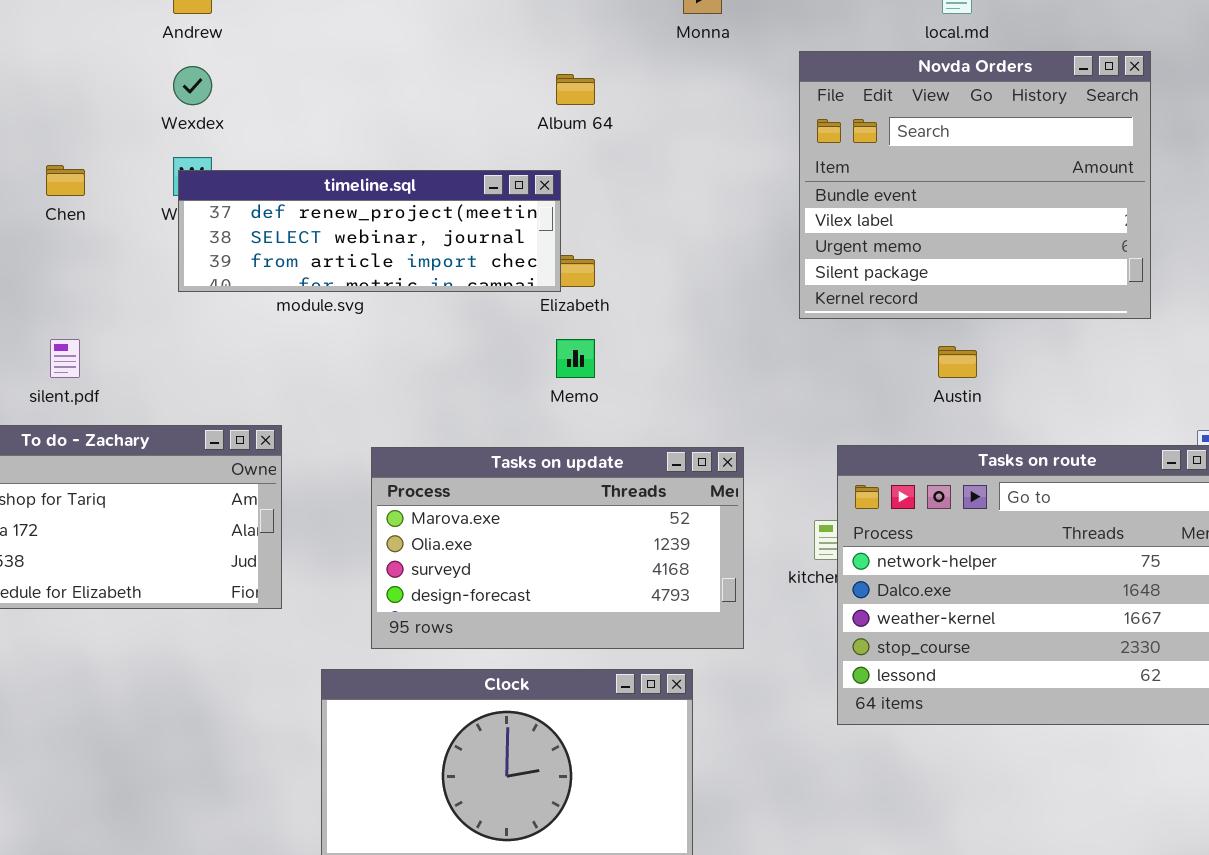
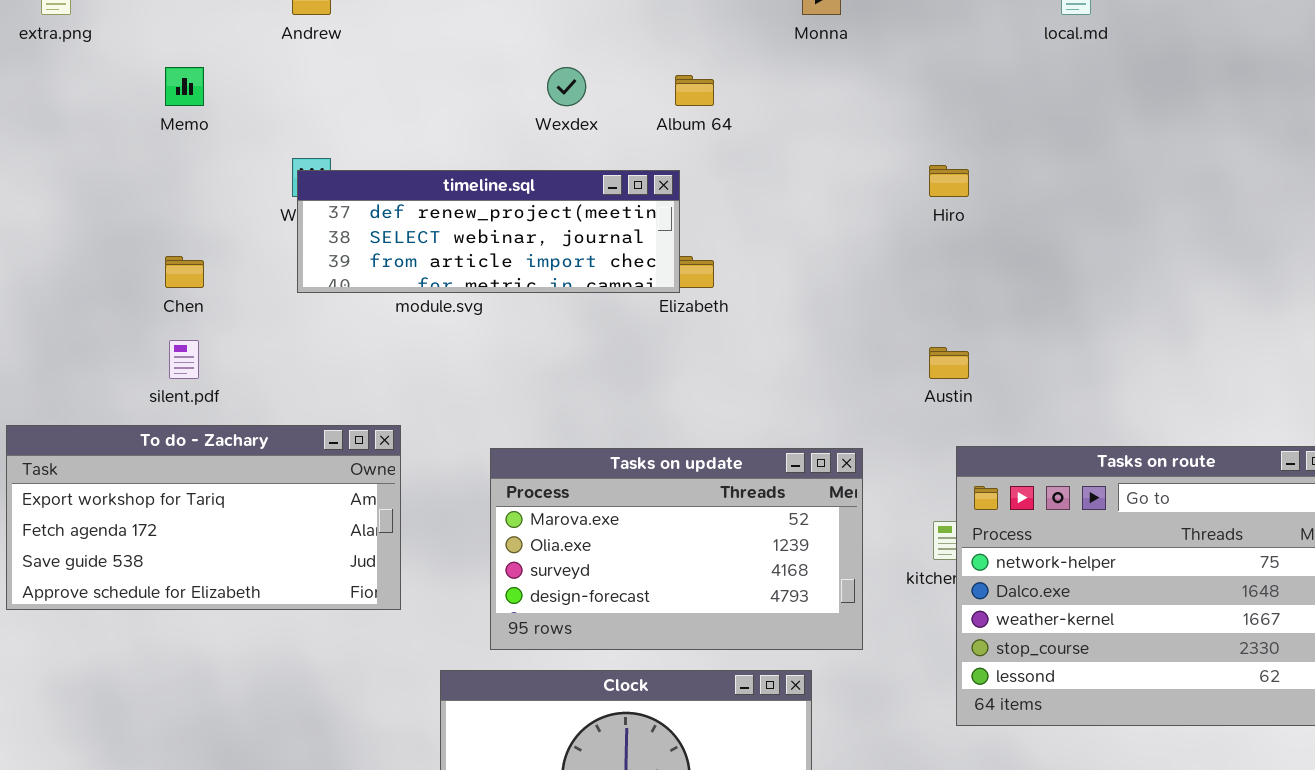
Novda Orders: [799,51,1151,319] -> none, closed
Wexdex: [173,66,212,105] -> [547,67,586,106], moved
Chen: [46,165,85,196] -> [165,256,204,288], moved
Memo: [556,339,595,378] -> [165,67,204,106], moved
Austin: [938,346,977,378] -> [929,347,969,379], moved

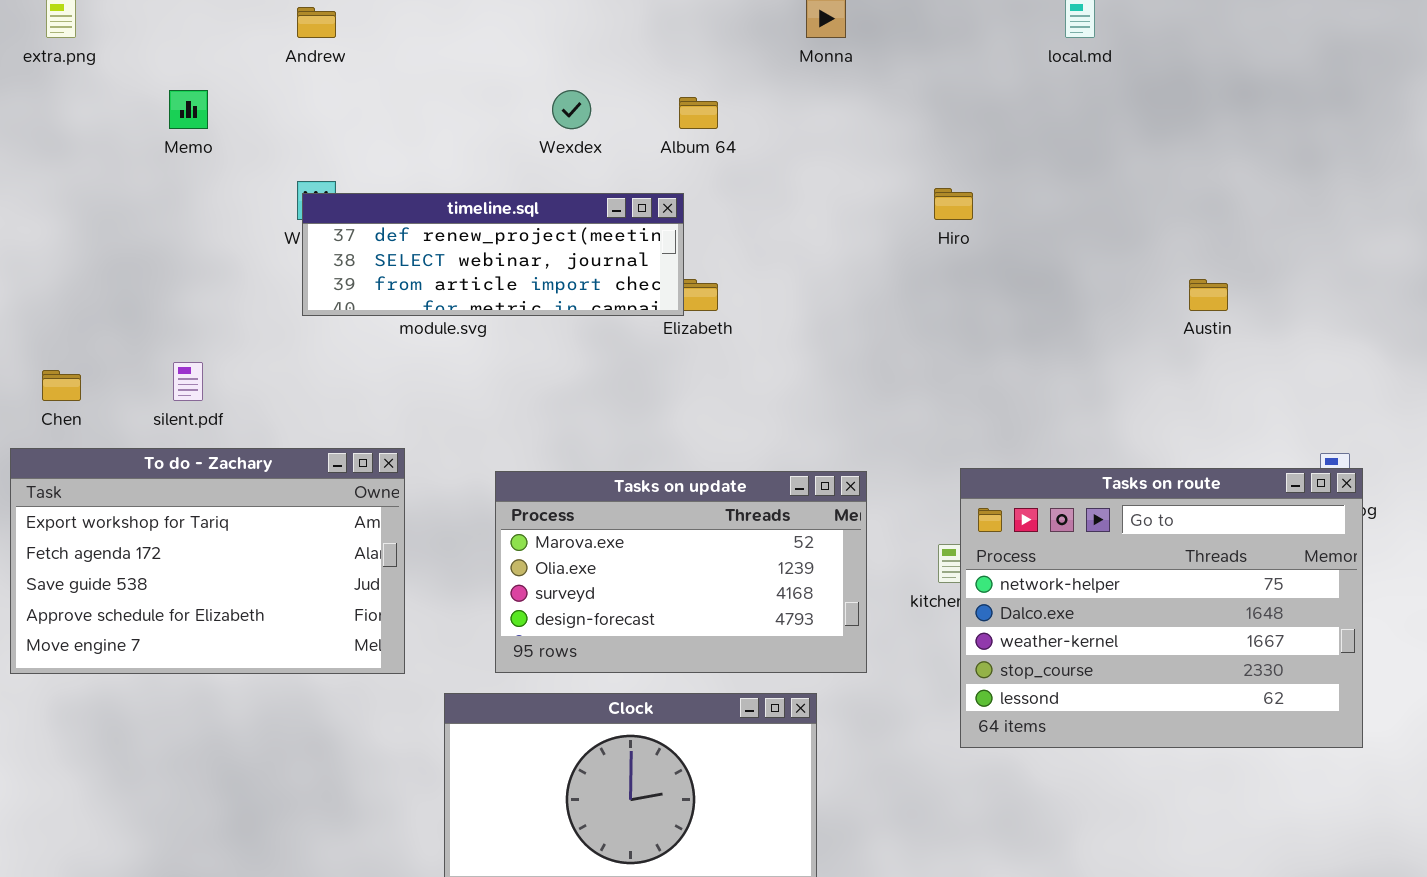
Chen: [165,256,204,288] -> [42,370,81,401], moved
Austin: [929,347,969,379] -> [1189,279,1228,311], moved
To do - Zachary: [6,425,401,610] -> [10,448,405,674], resized

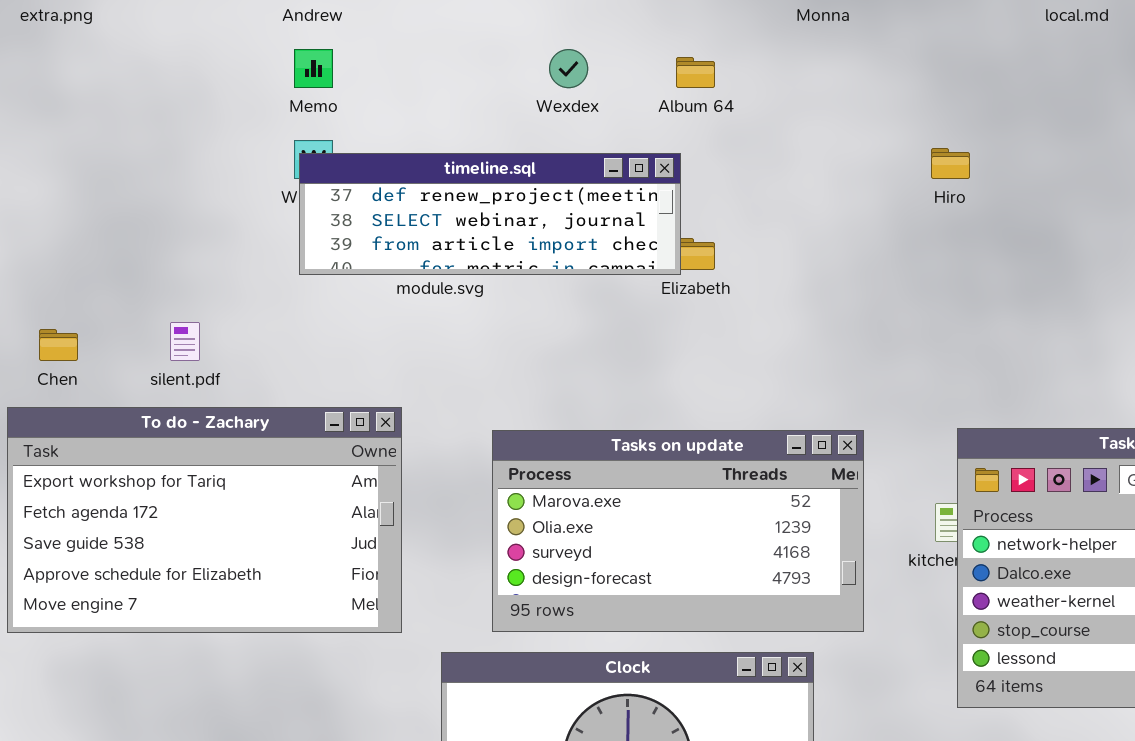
Memo: [169,90,208,129] -> [294,49,333,88], moved

